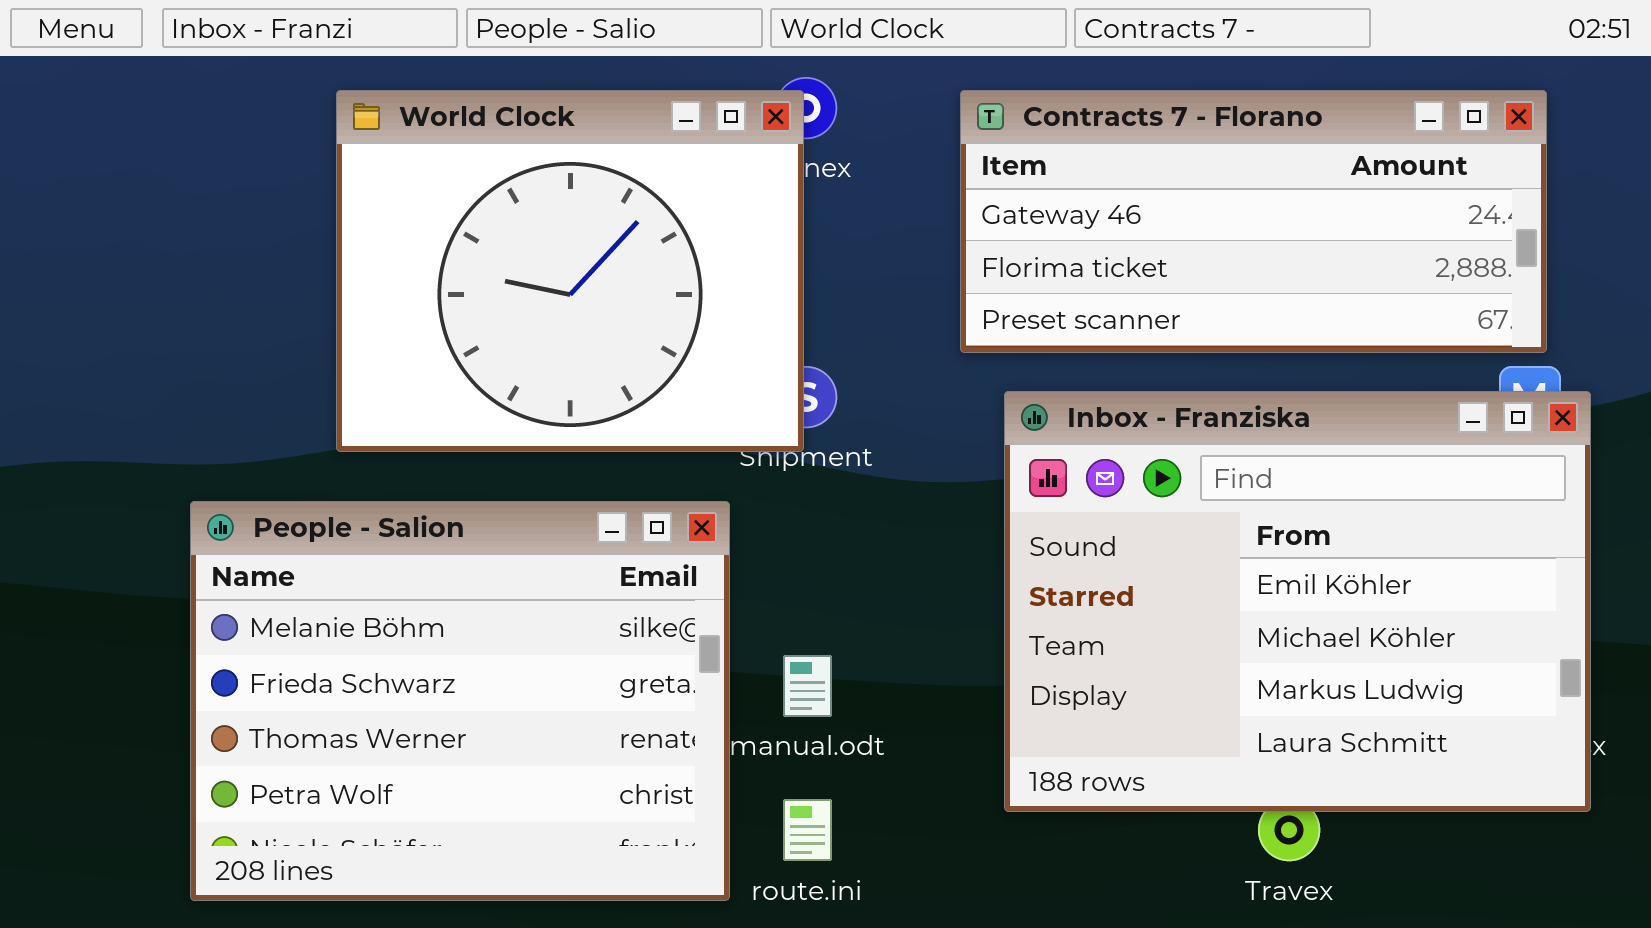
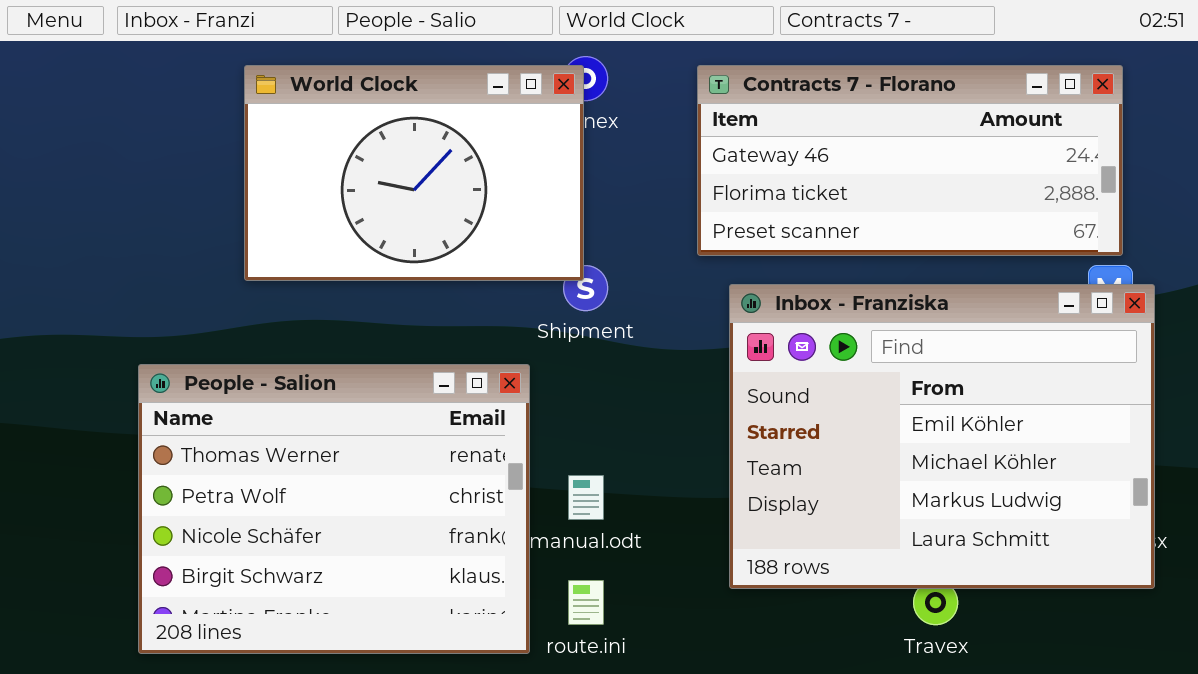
World Clock: [336,90,804,452] -> [244,65,584,281], resized
People - Salion: [190,501,730,901] -> [138,364,530,654], scrolled down 2 rows

